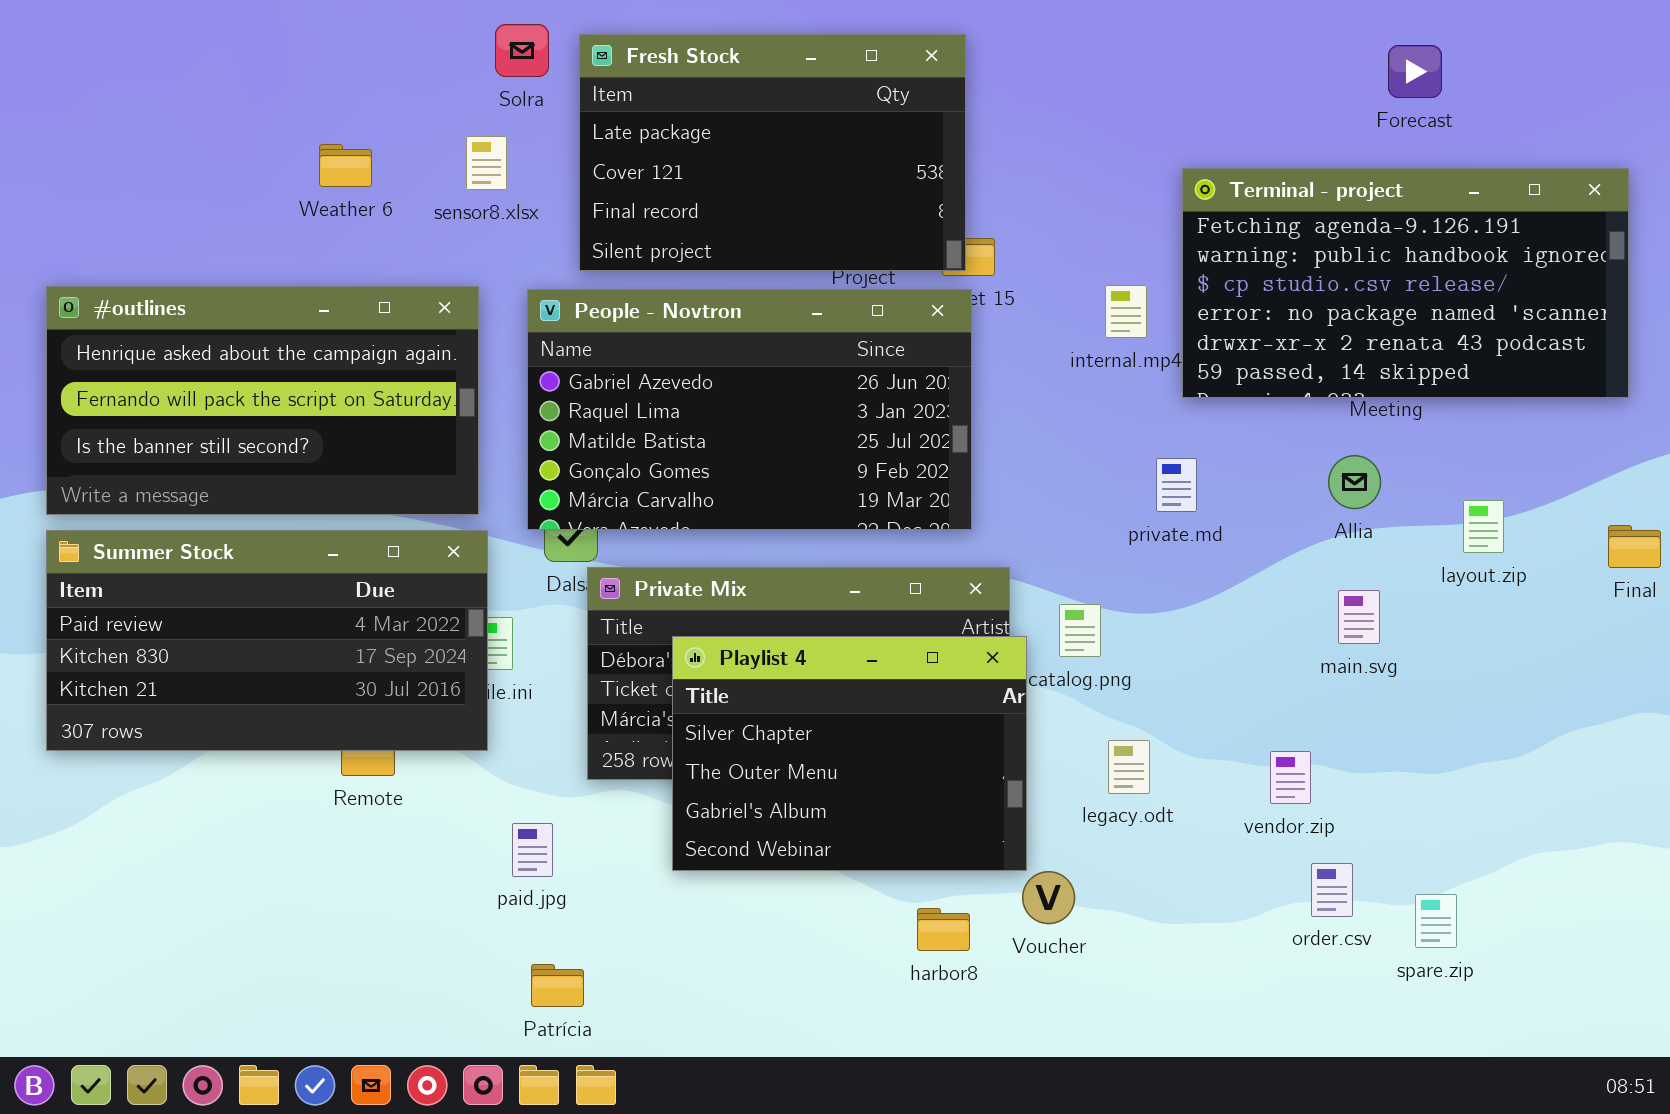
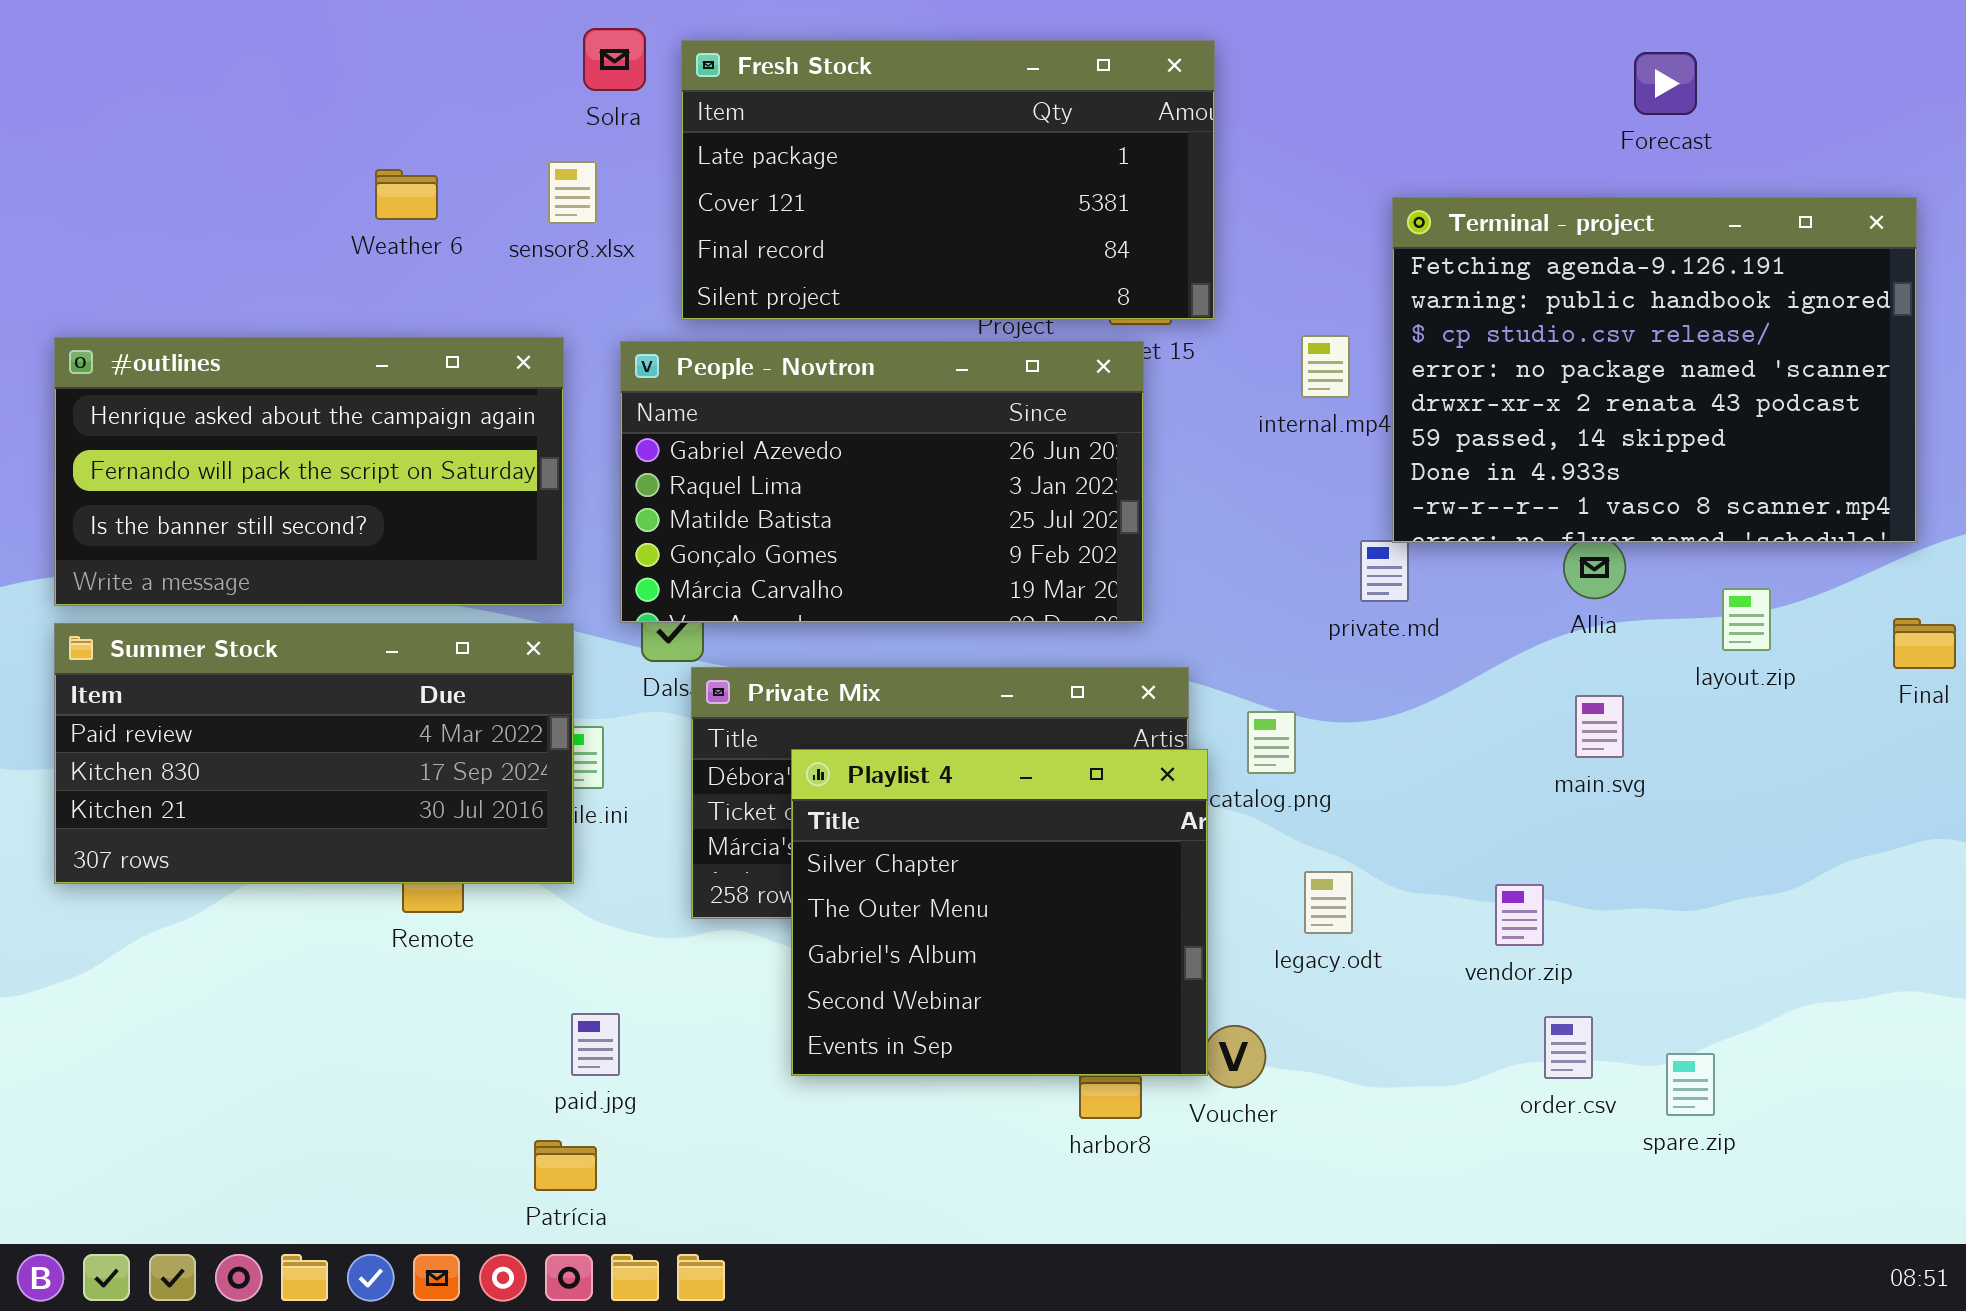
Fresh Stock: [579,34,966,271] -> [681,40,1215,320], resized
Terminal - project: [1182,168,1629,398] -> [1392,197,1917,543], resized
Playlist 4: [672,636,1027,871] -> [791,749,1208,1076], resized
paid.jpg: [512,823,553,877] -> [571,1013,620,1076], moved
Patrícia: [531,964,584,1007] -> [534,1140,597,1191], moved

